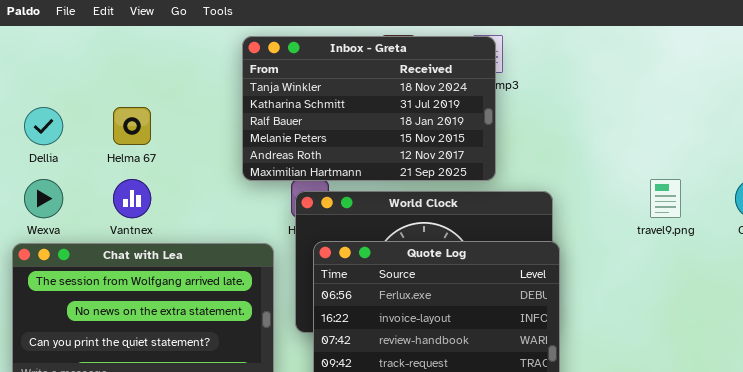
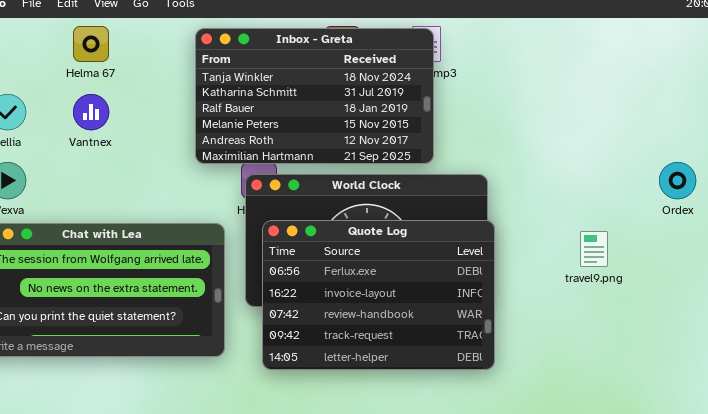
Helma 67: [113,107,151,145] -> [73,26,109,62], moved
Vantnex: [113,179,151,218] -> [73,94,109,130], moved
travel9.png: [650,179,681,218] -> [580,231,608,267], moved

